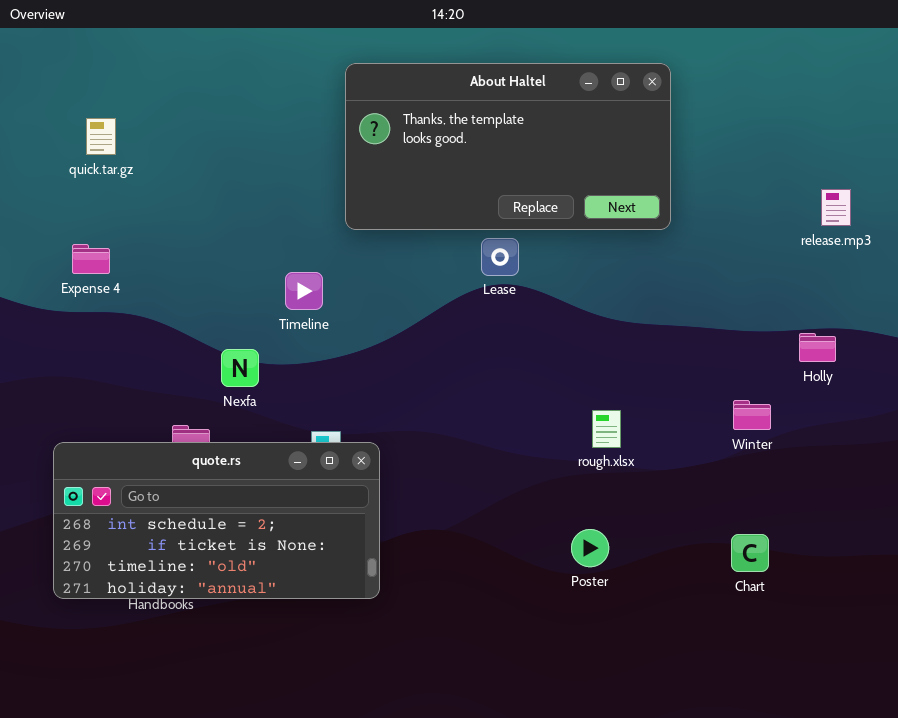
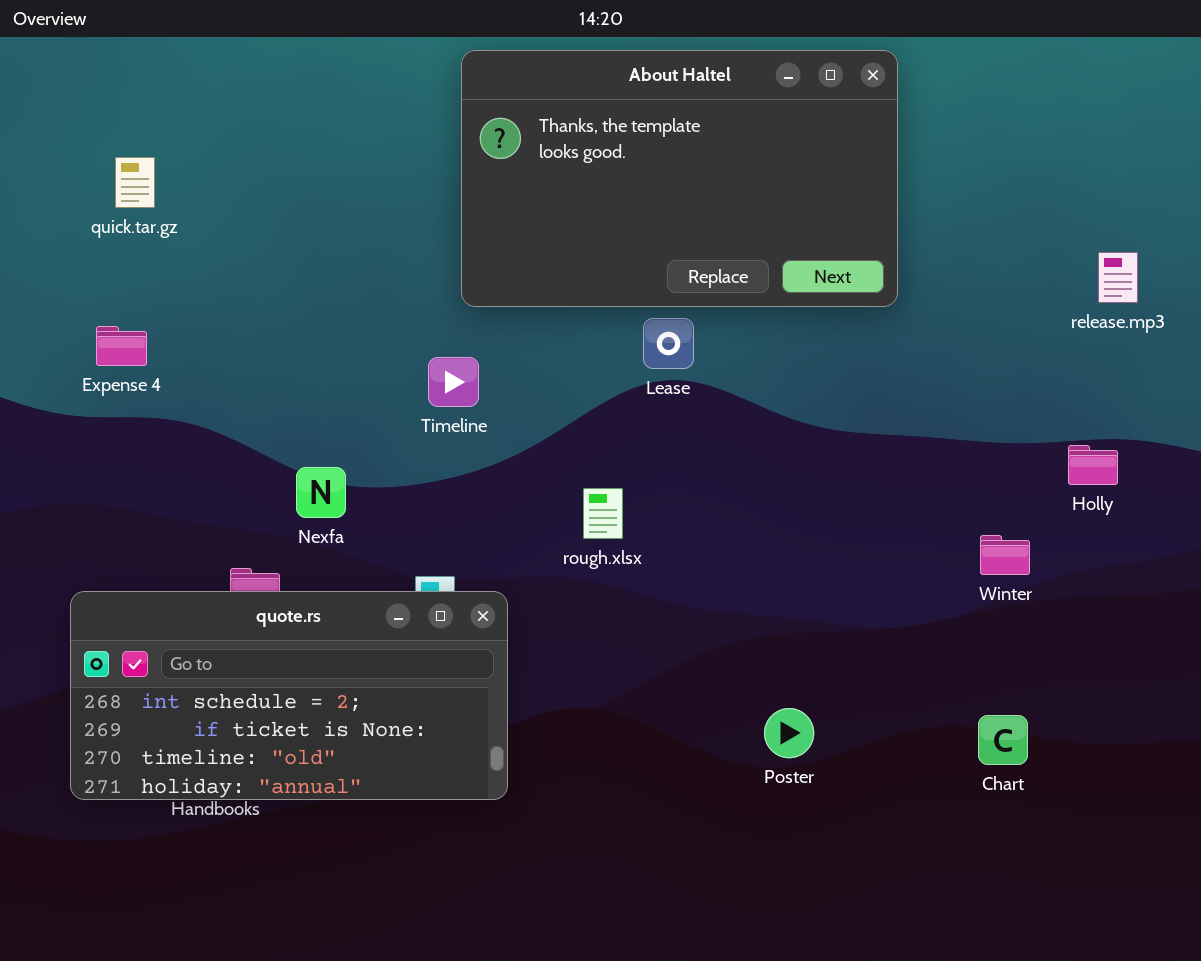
About Haltel: [345,63,671,230] -> [461,50,898,307], resized
Timeline: [285,272,323,310] -> [428,357,479,407], moved
rough.xlsx: [592,410,621,448] -> [583,488,623,539], moved

